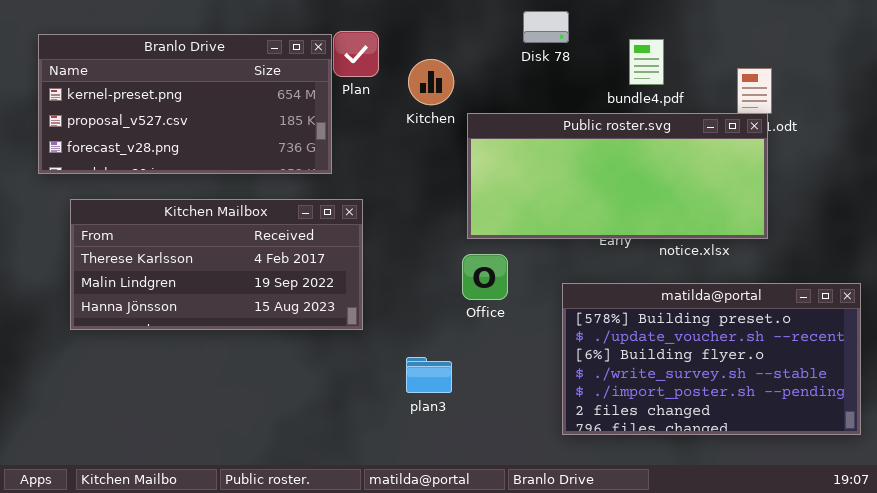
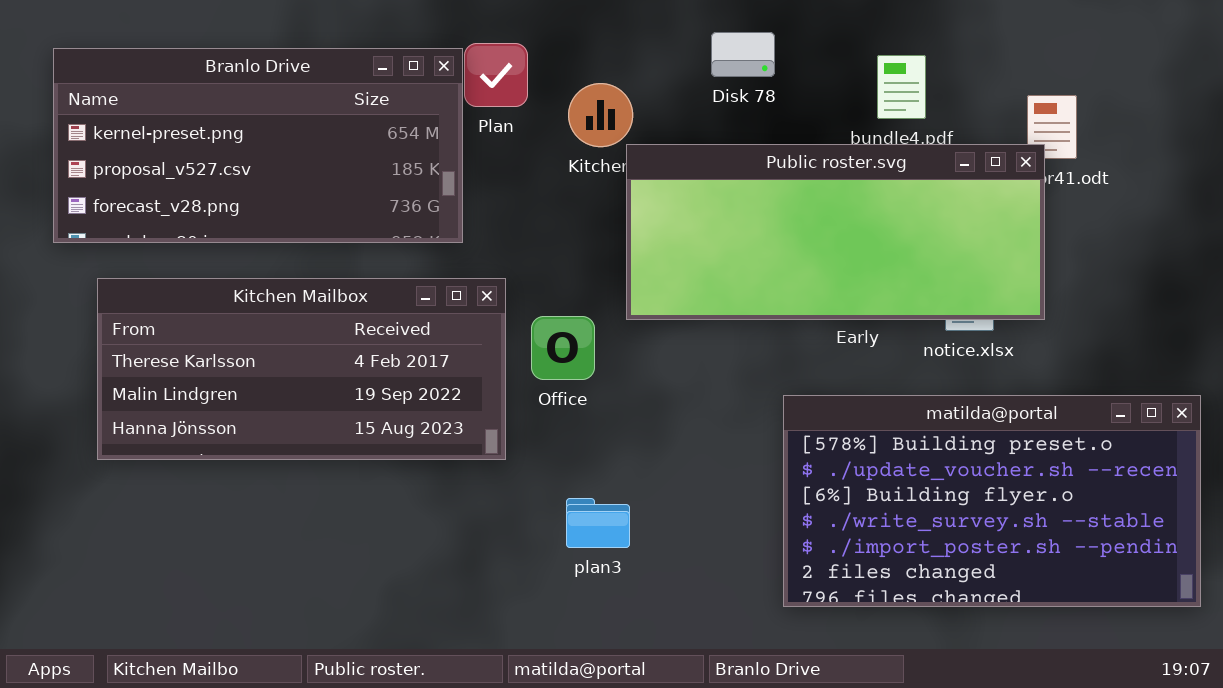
Disk 78: [523,11,569,43] -> [711,32,775,77], moved
Public roster.svg: [467,113,768,239] -> [626,144,1045,320], moved
Office: [462,254,508,300] -> [531,316,595,380], moved

